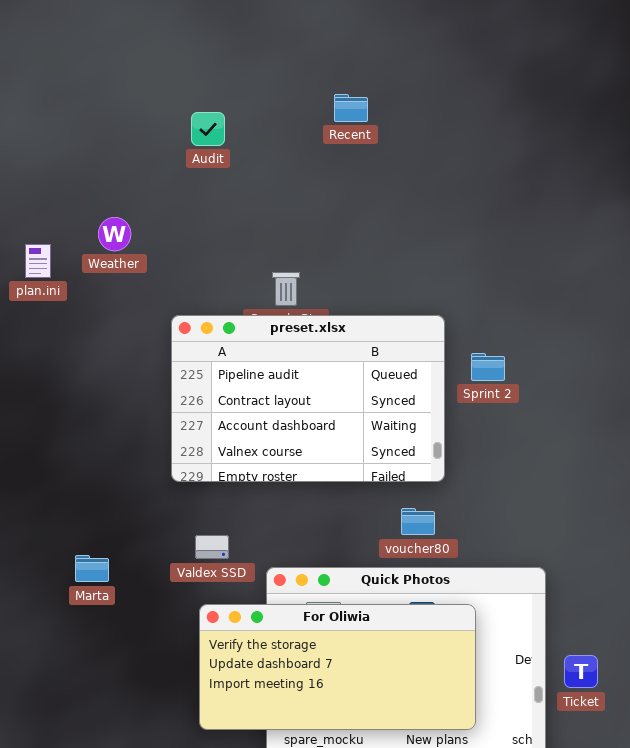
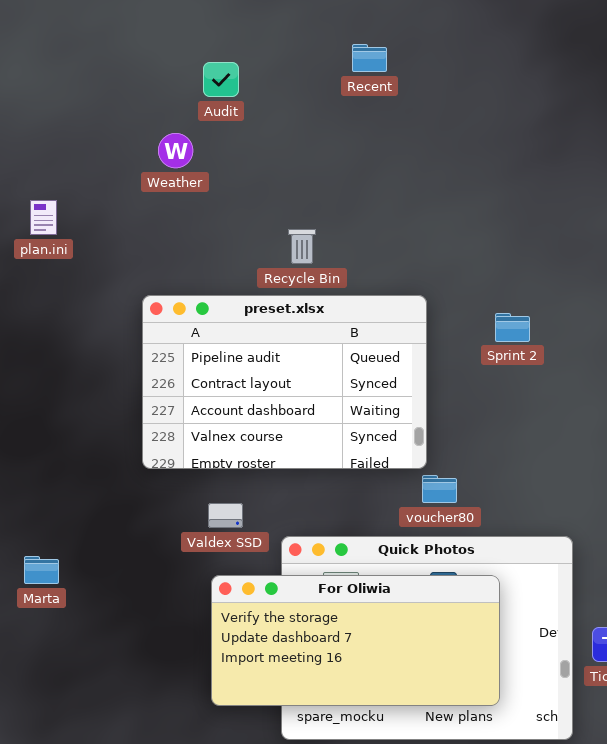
Weather: [98,217,131,251] -> [158,133,193,168], moved
preset.xlsx: [171,315,445,482] -> [142,295,427,469], moved
Marta: [75,555,109,582] -> [24,556,59,584], moved

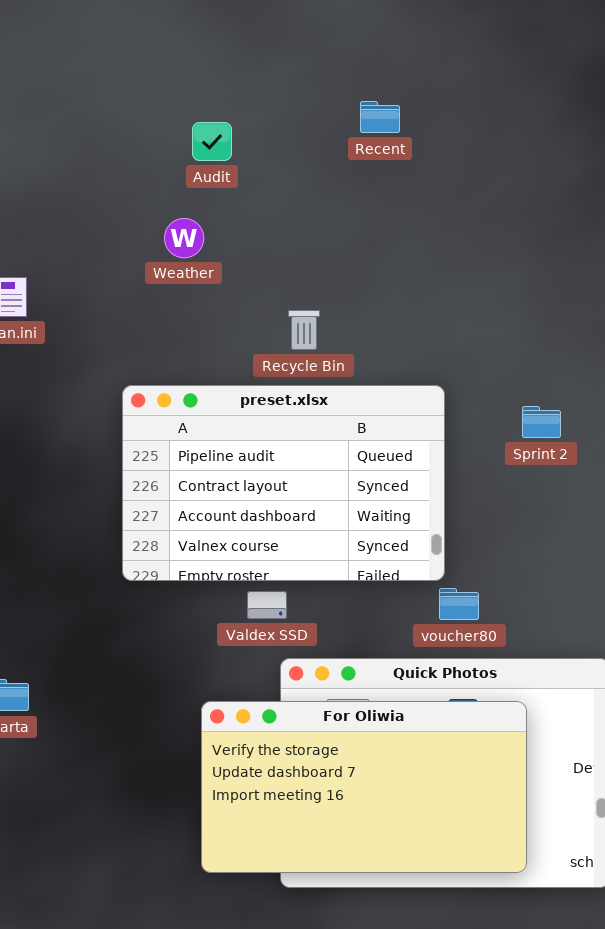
Weather: [158,133,193,168] -> [164,218,204,258], moved
Valdex SSD: [208,503,243,528] -> [247,591,287,619], moved
For Oliwia: [211,575,500,706] -> [201,701,527,873], resized

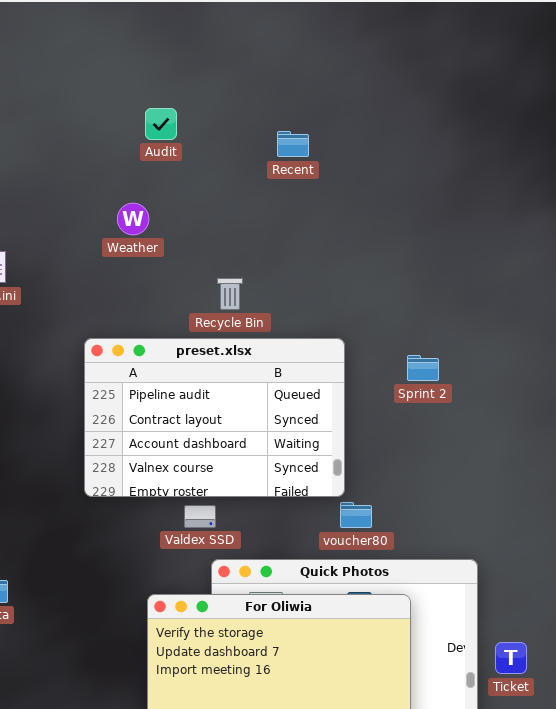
Recent: [360,101,400,133] -> [277,131,309,157], moved
Audit: [192,122,232,161] -> [145,108,177,140], moved

